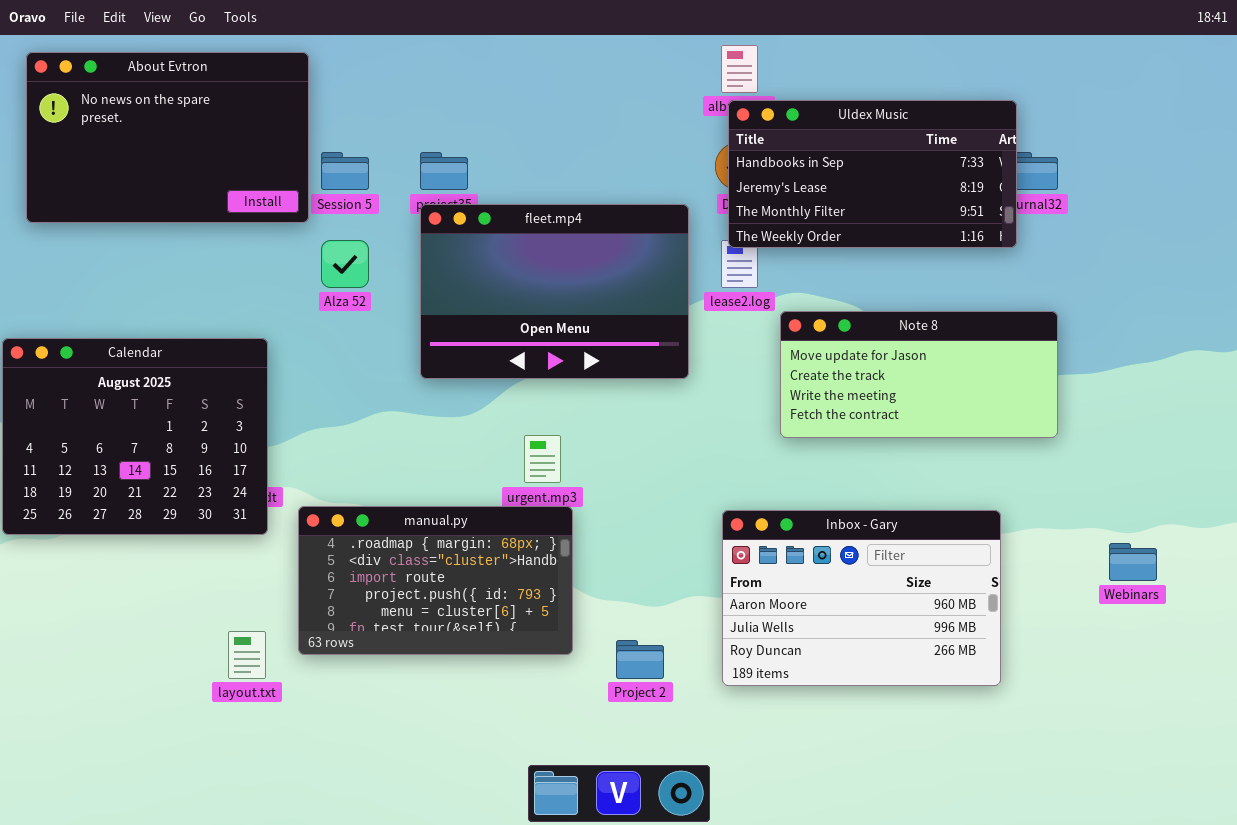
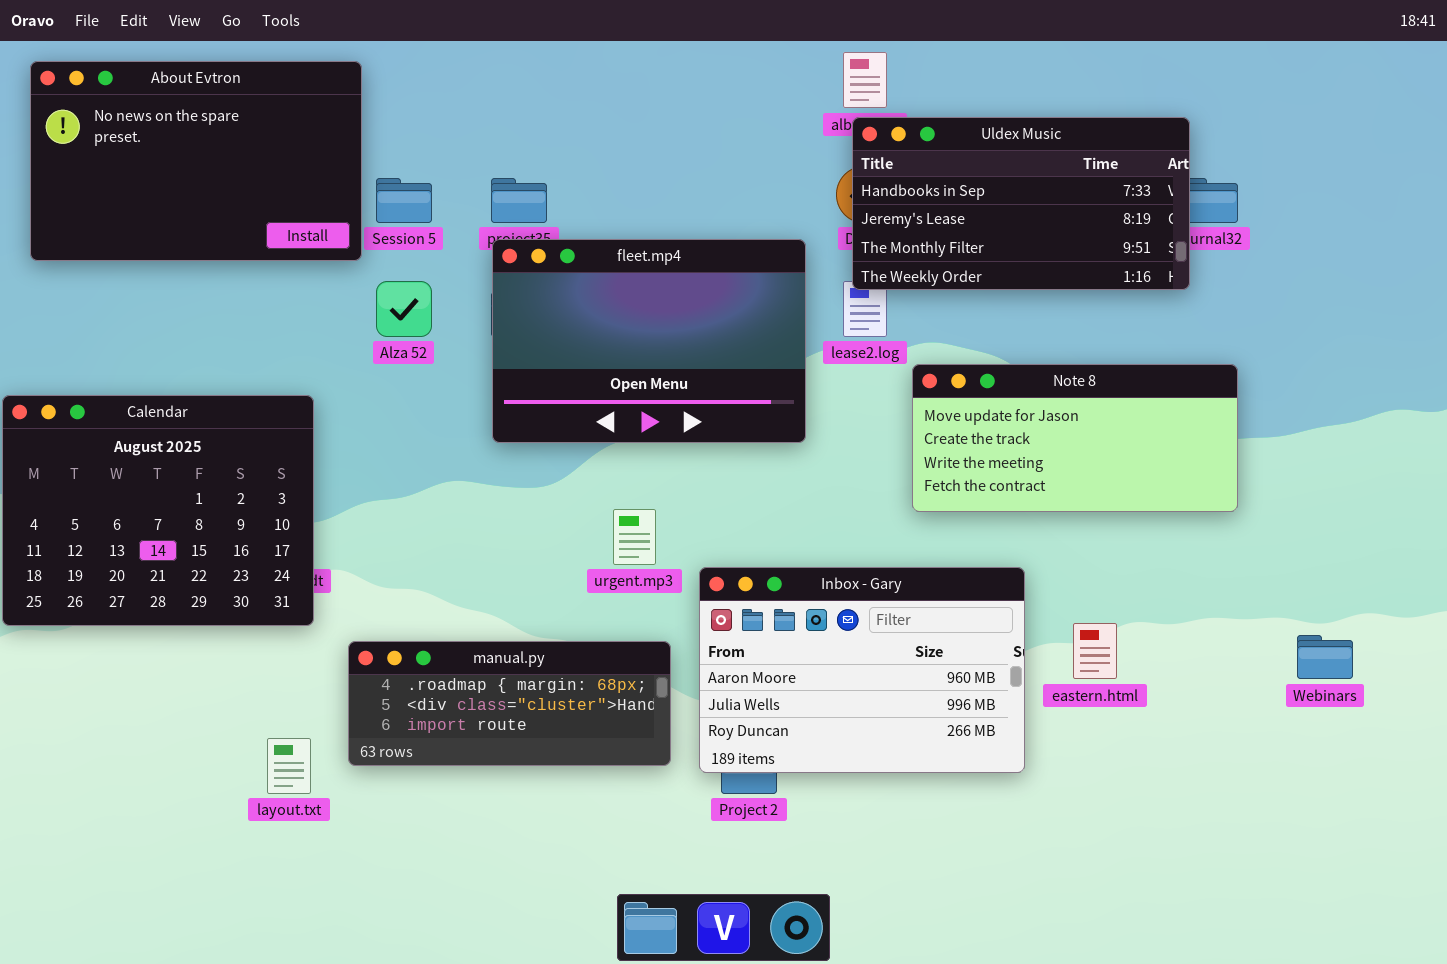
manual.py: [298,506,573,655] -> [348,641,671,766], resized
Inbox - Gary: [722,510,1001,686] -> [699,567,1025,773], moved

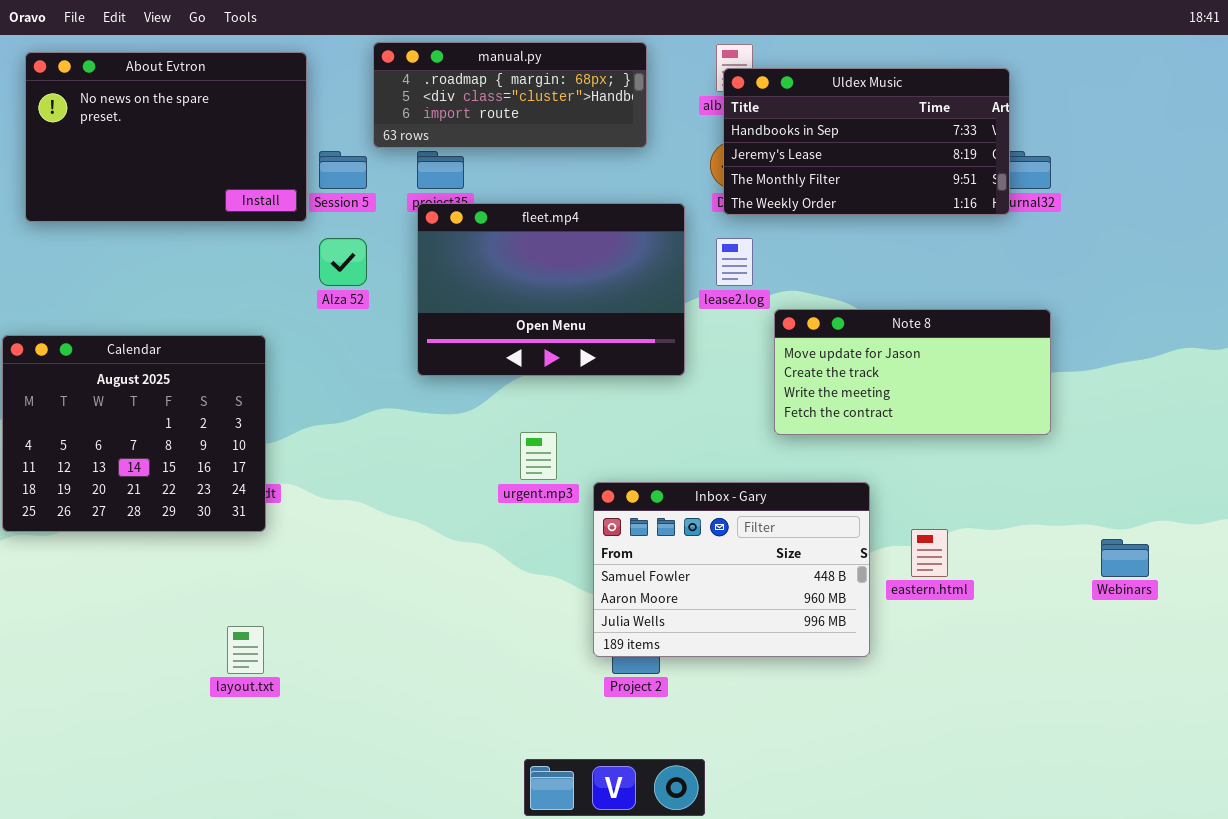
Uldex Music: [852,117,1190,290] -> [723,68,1010,215], moved
Inbox - Gary: [699,567,1025,773] -> [593,482,870,657], scrolled up 1 row
manual.py: [348,641,671,766] -> [373,42,647,148], moved

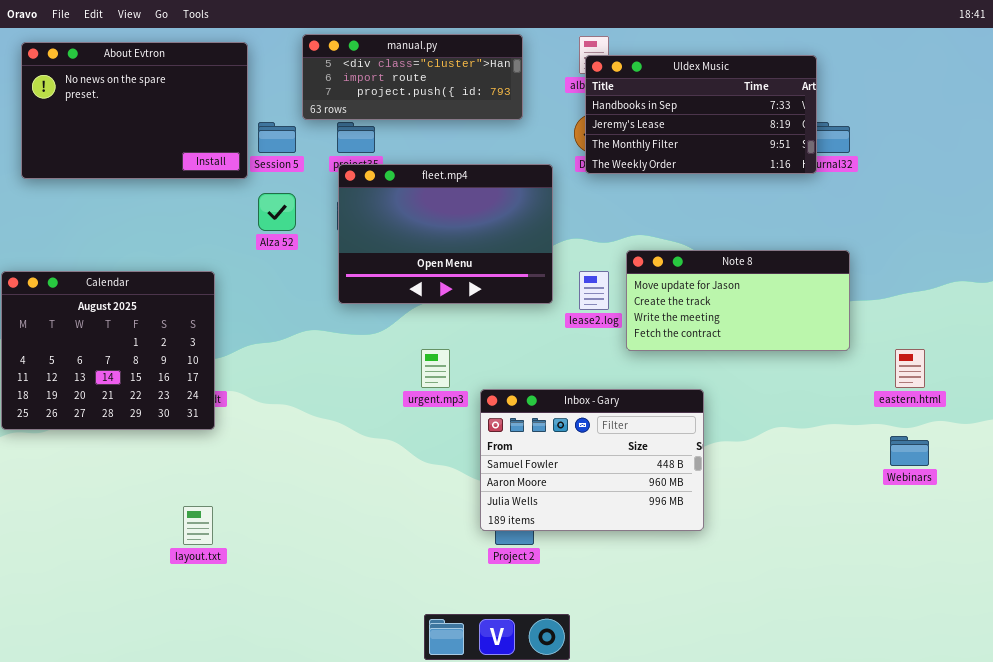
manual.py: [373,42,647,148] -> [302,34,523,120], scrolled down 1 row
lease2.log: [716,238,753,286] -> [579,271,609,310], moved
eastern.html: [911,529,948,577] -> [895,349,925,388], moved

